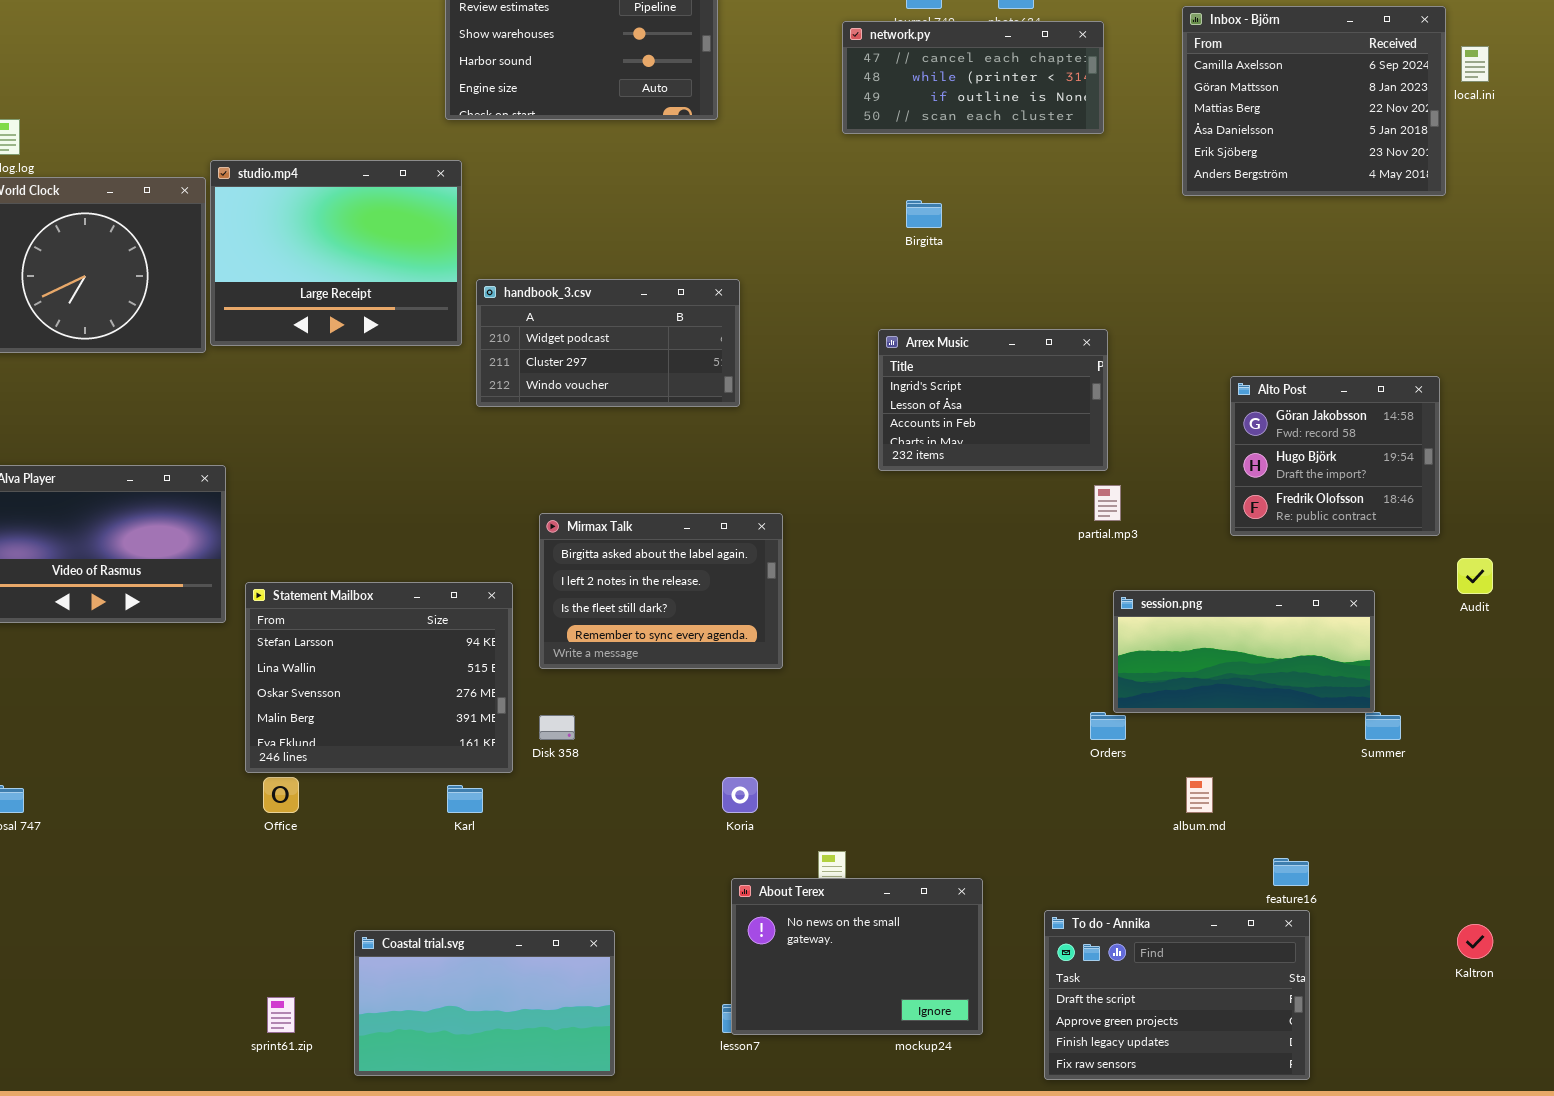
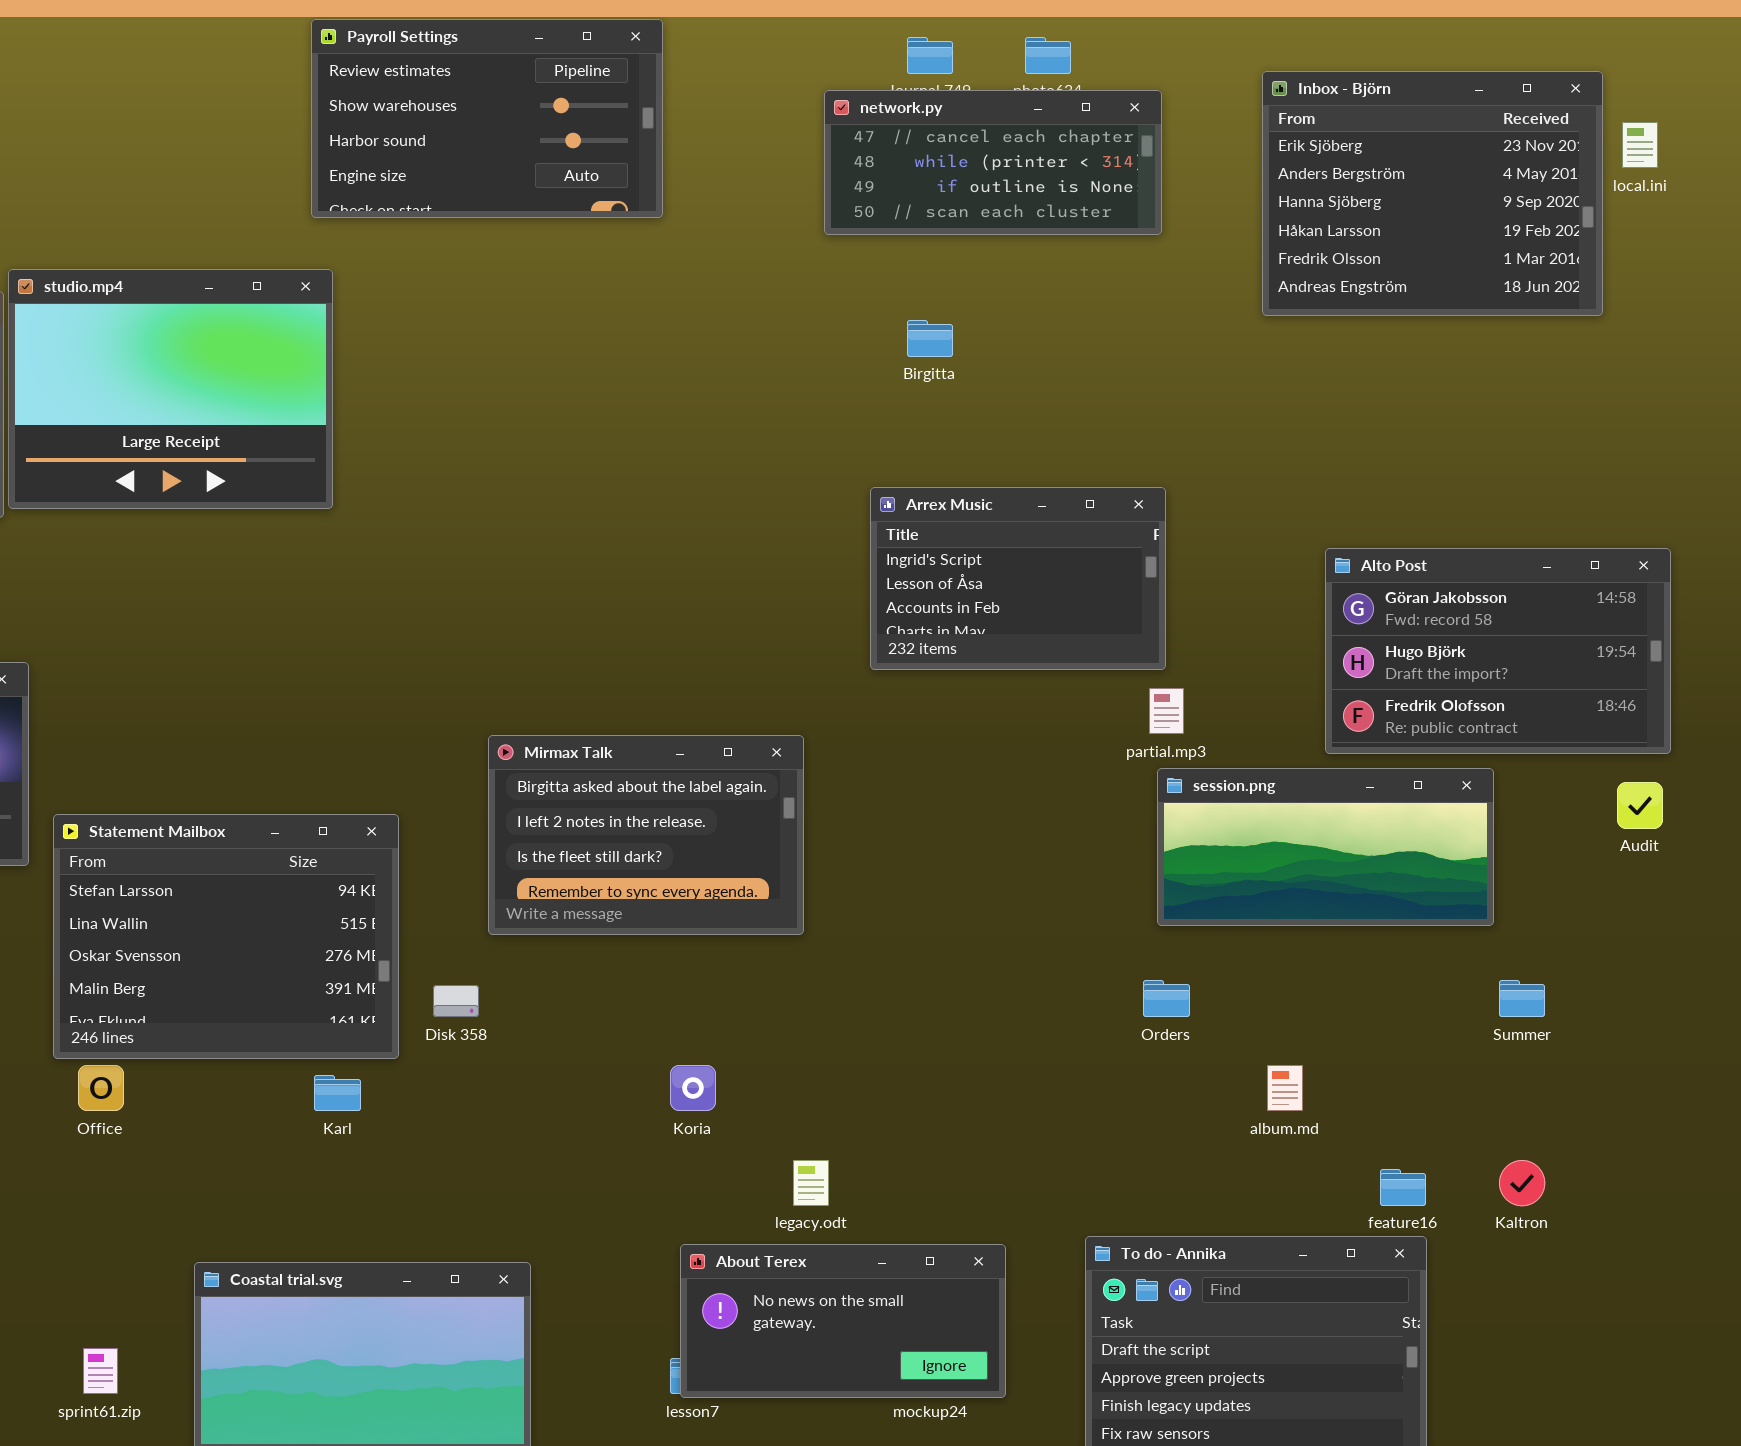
Inbox - Björn: [1182,6,1446,196] -> [1262,71,1603,316], scrolled down 4 rows
handbook_3.csv: [476,279,740,407] -> none, closed
Alto Post: [1230,376,1440,536] -> [1325,548,1671,754], resized
Mirmax Talk: [539,513,783,669] -> [488,735,804,935], moved
session.png: [1113,590,1375,713] -> [1157,768,1494,926], moved
About Terex: [731,878,983,1035] -> [680,1244,1006,1398], resized
Kaltron: [1457,924,1493,959] -> [1499,1160,1545,1206], moved

